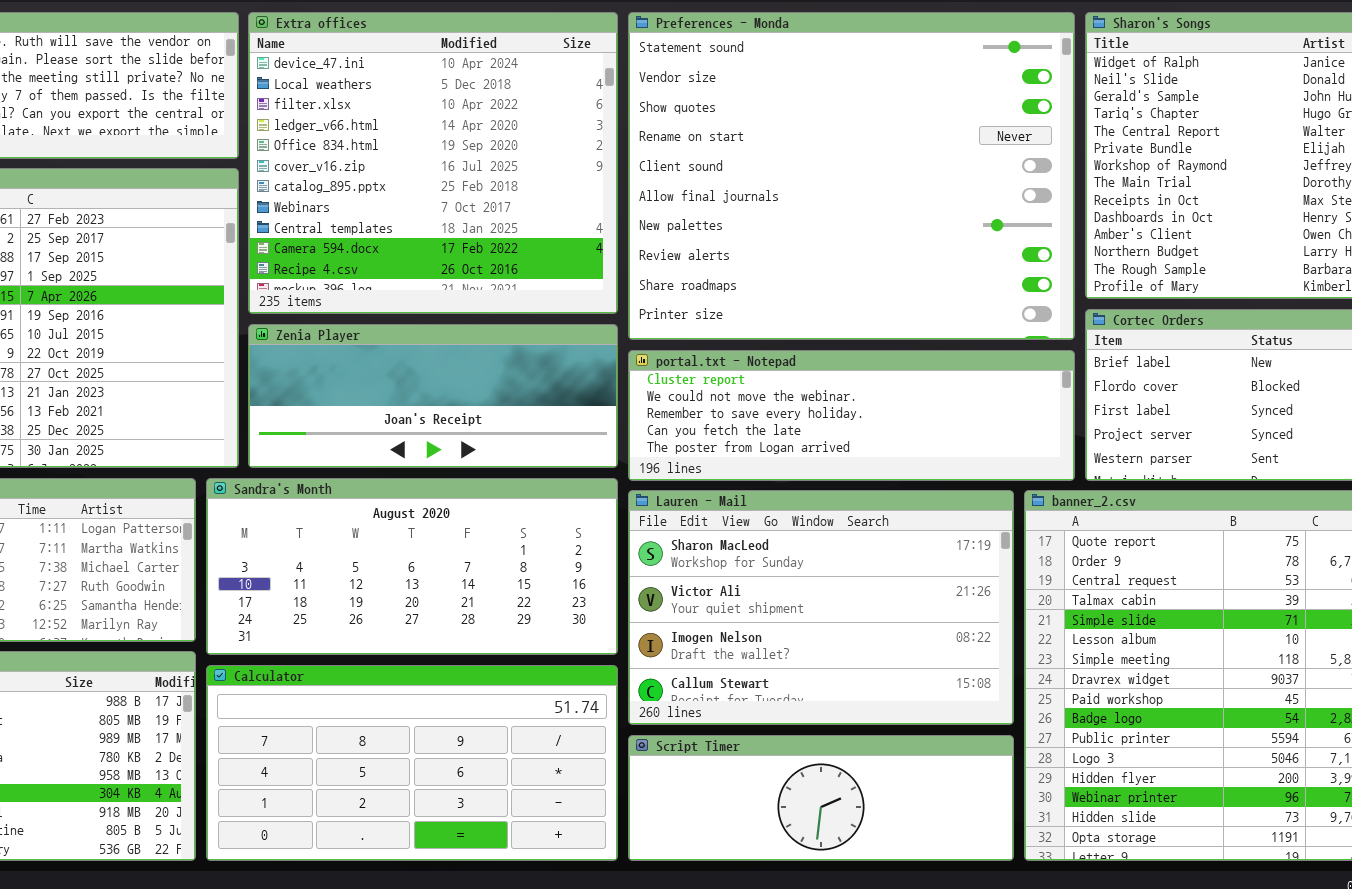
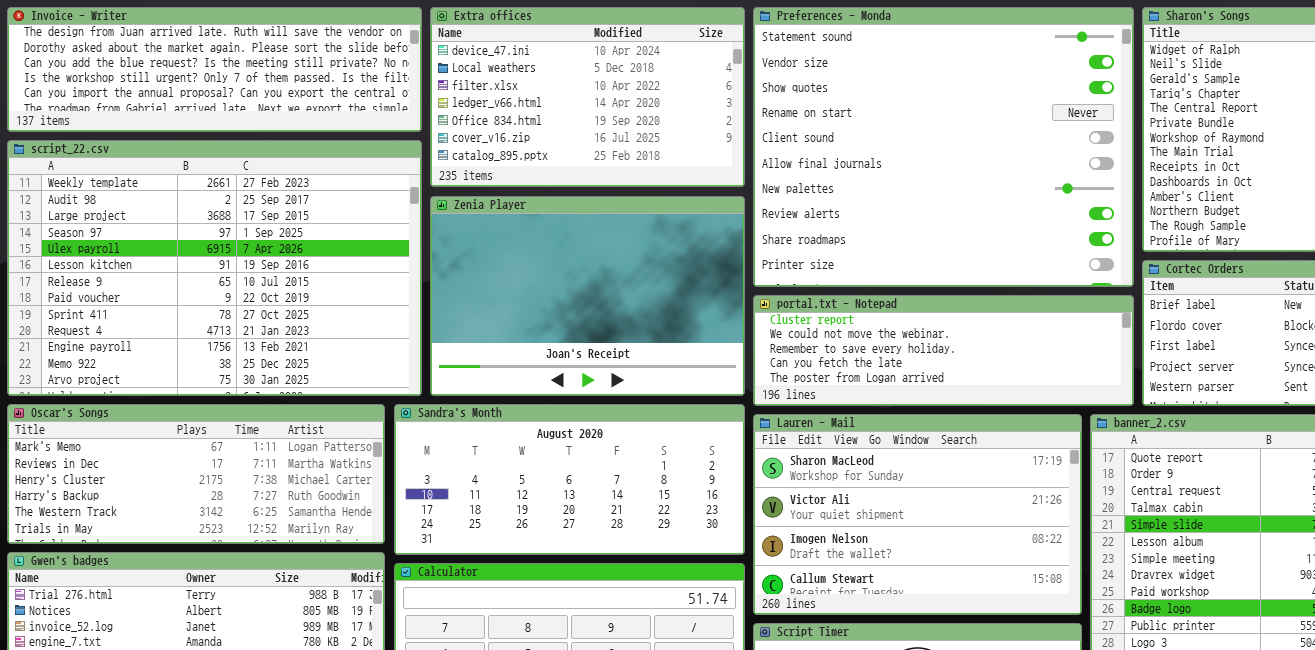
Extra offices: [248,12,618,314] -> [430,7,745,187], resized
Zenia Player: [248,324,618,468] -> [430,196,745,396], resized

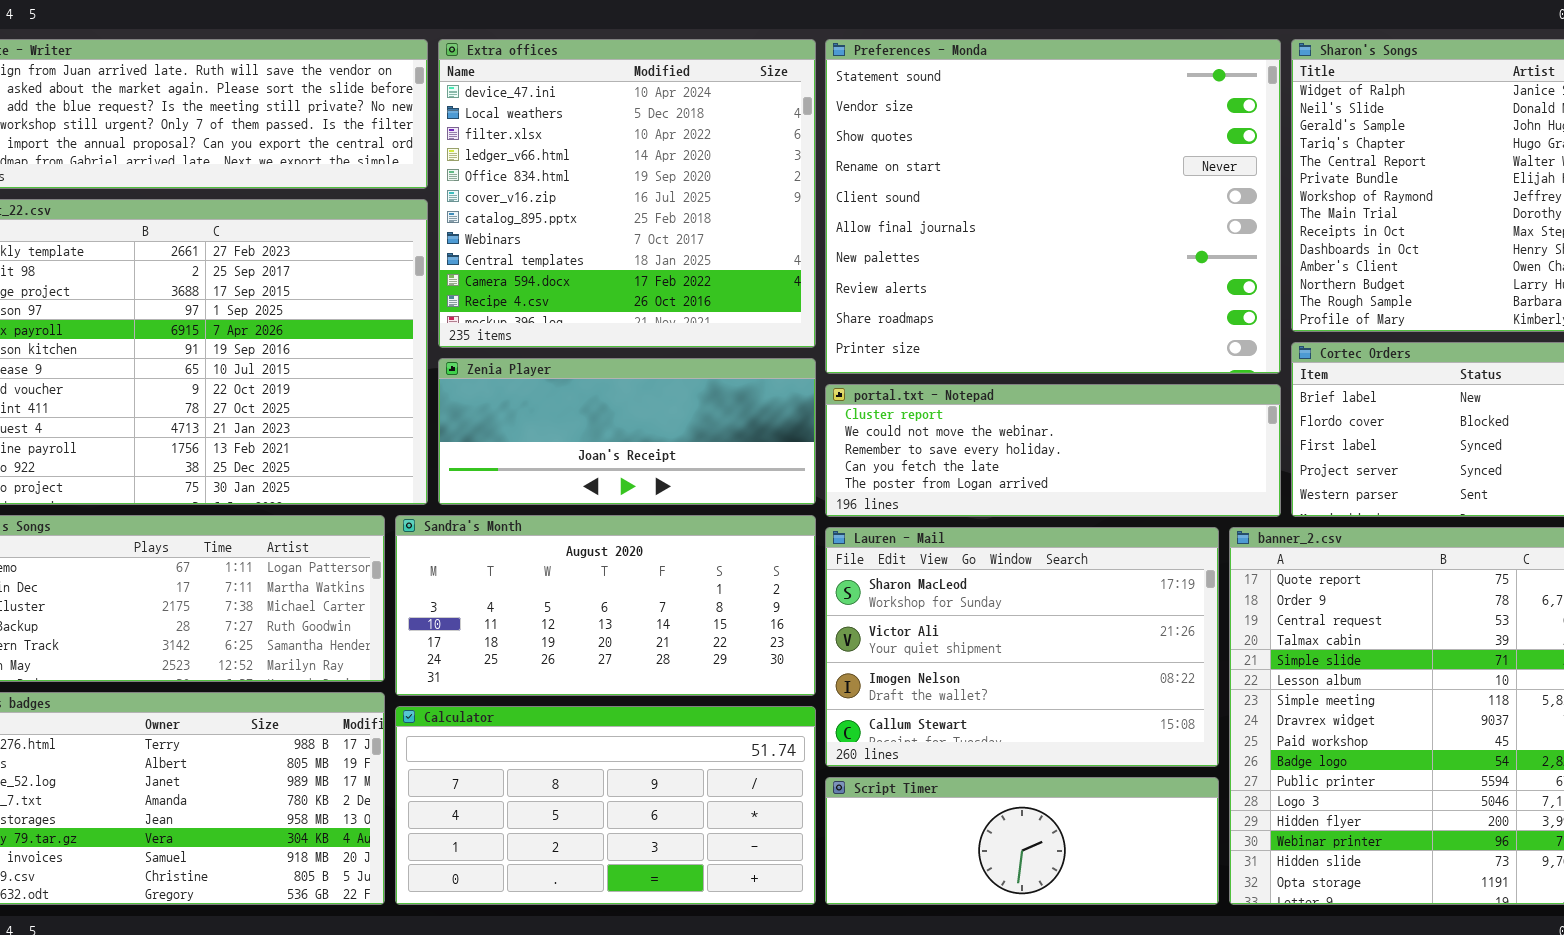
Extra offices: [430,7,745,187] -> [438,39,816,348], resized
Zenia Player: [430,196,745,396] -> [438,358,816,505], resized

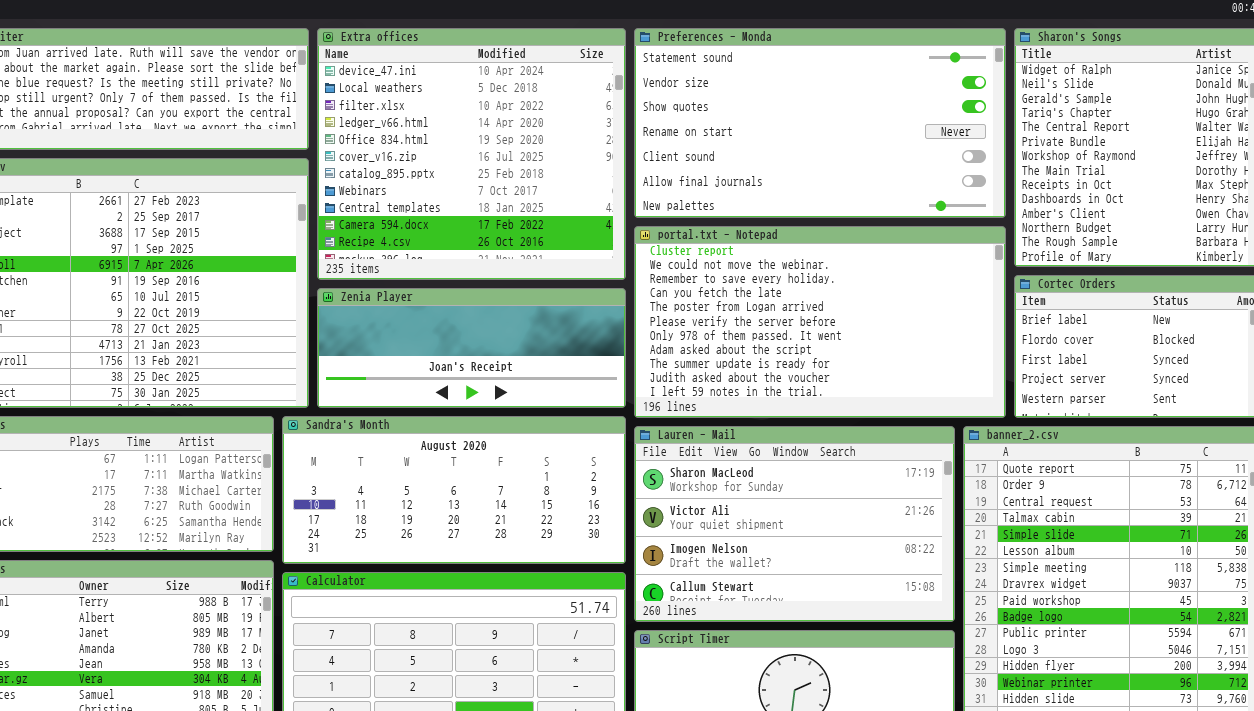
Preferences - Monda: [825,39,1281,374] -> [634,28,1006,218], resized
portal.txt - Notepad: [825,384,1281,517] -> [634,226,1006,418], resized

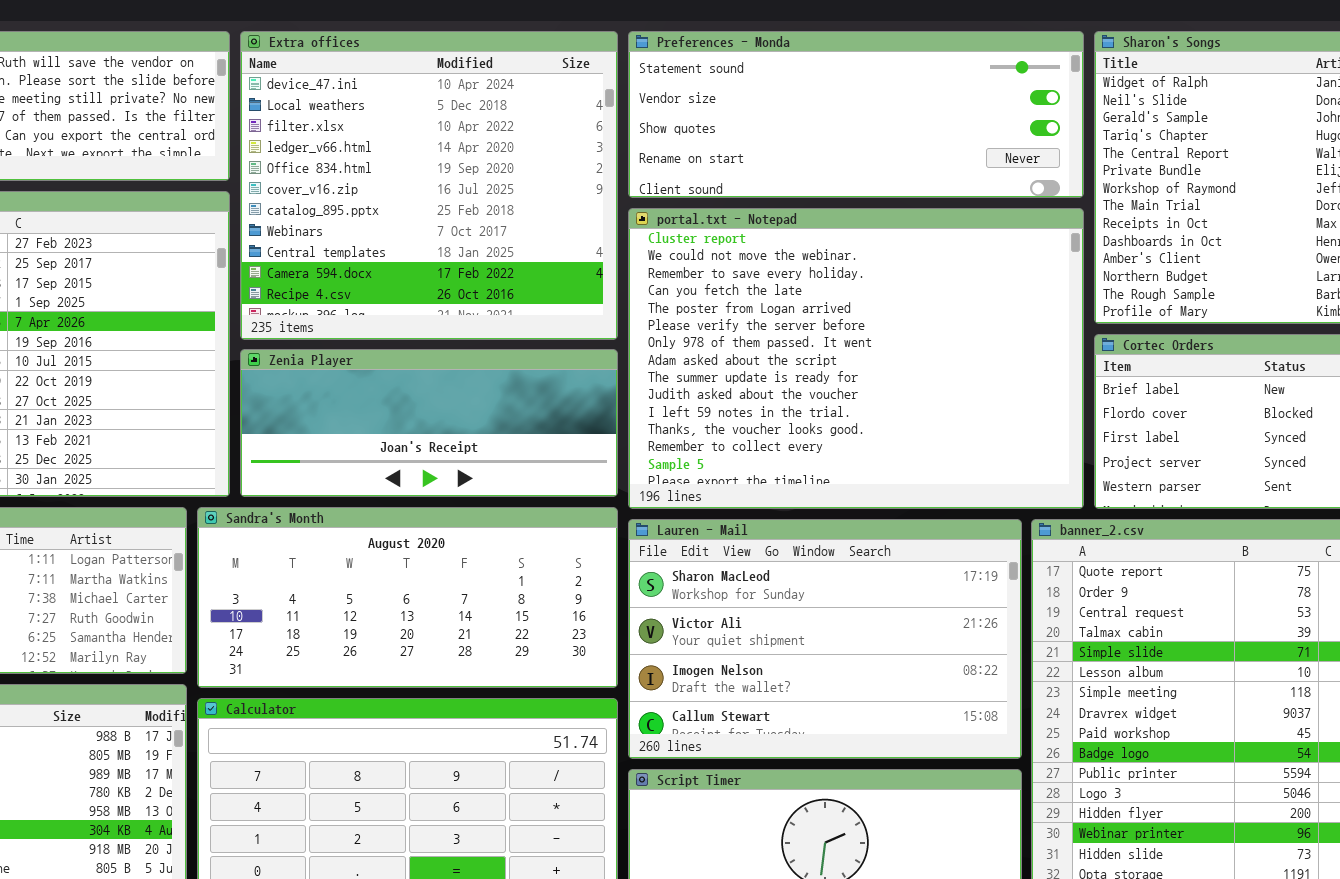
Preferences - Monda: [634,28,1006,218] -> [628,31,1084,198], resized
portal.txt - Notepad: [634,226,1006,418] -> [628,208,1084,509], resized

